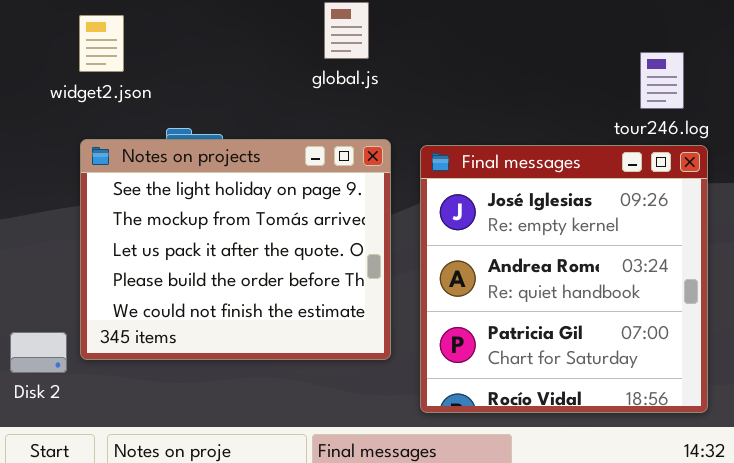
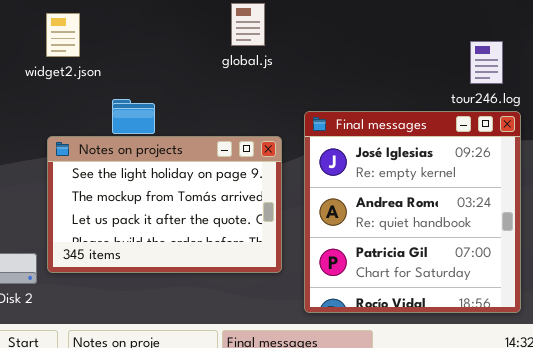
Notes on projects: [80,139,391,360] -> [47,136,282,273], resized

